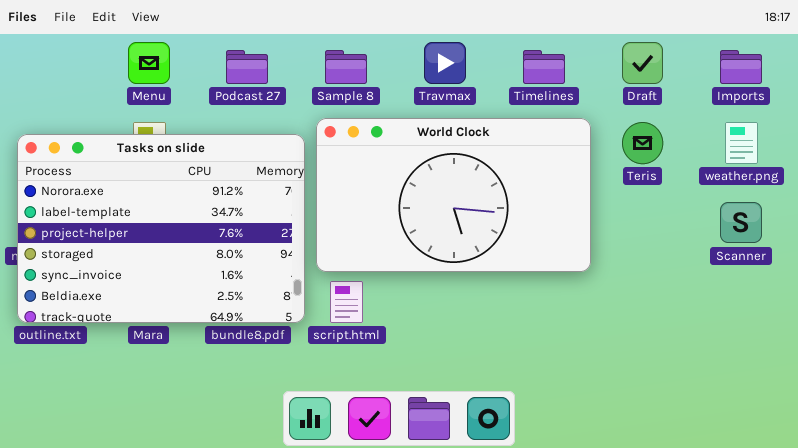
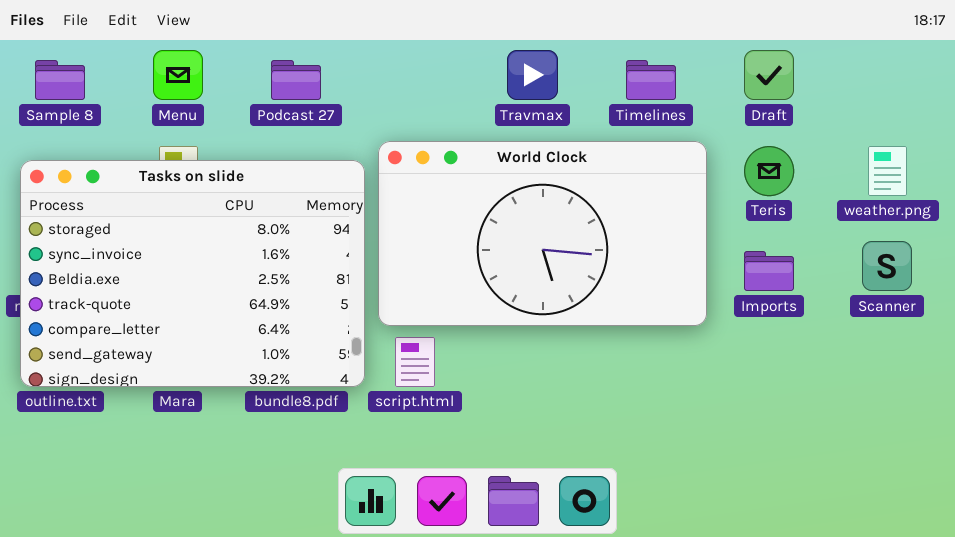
Sample 8: [325,50,367,84] -> [35,60,85,100], moved
Imports: [720,50,762,84] -> [744,251,794,291], moved
Tasks on slide: [17,134,305,323] -> [20,160,365,387], scrolled down 3 rows

